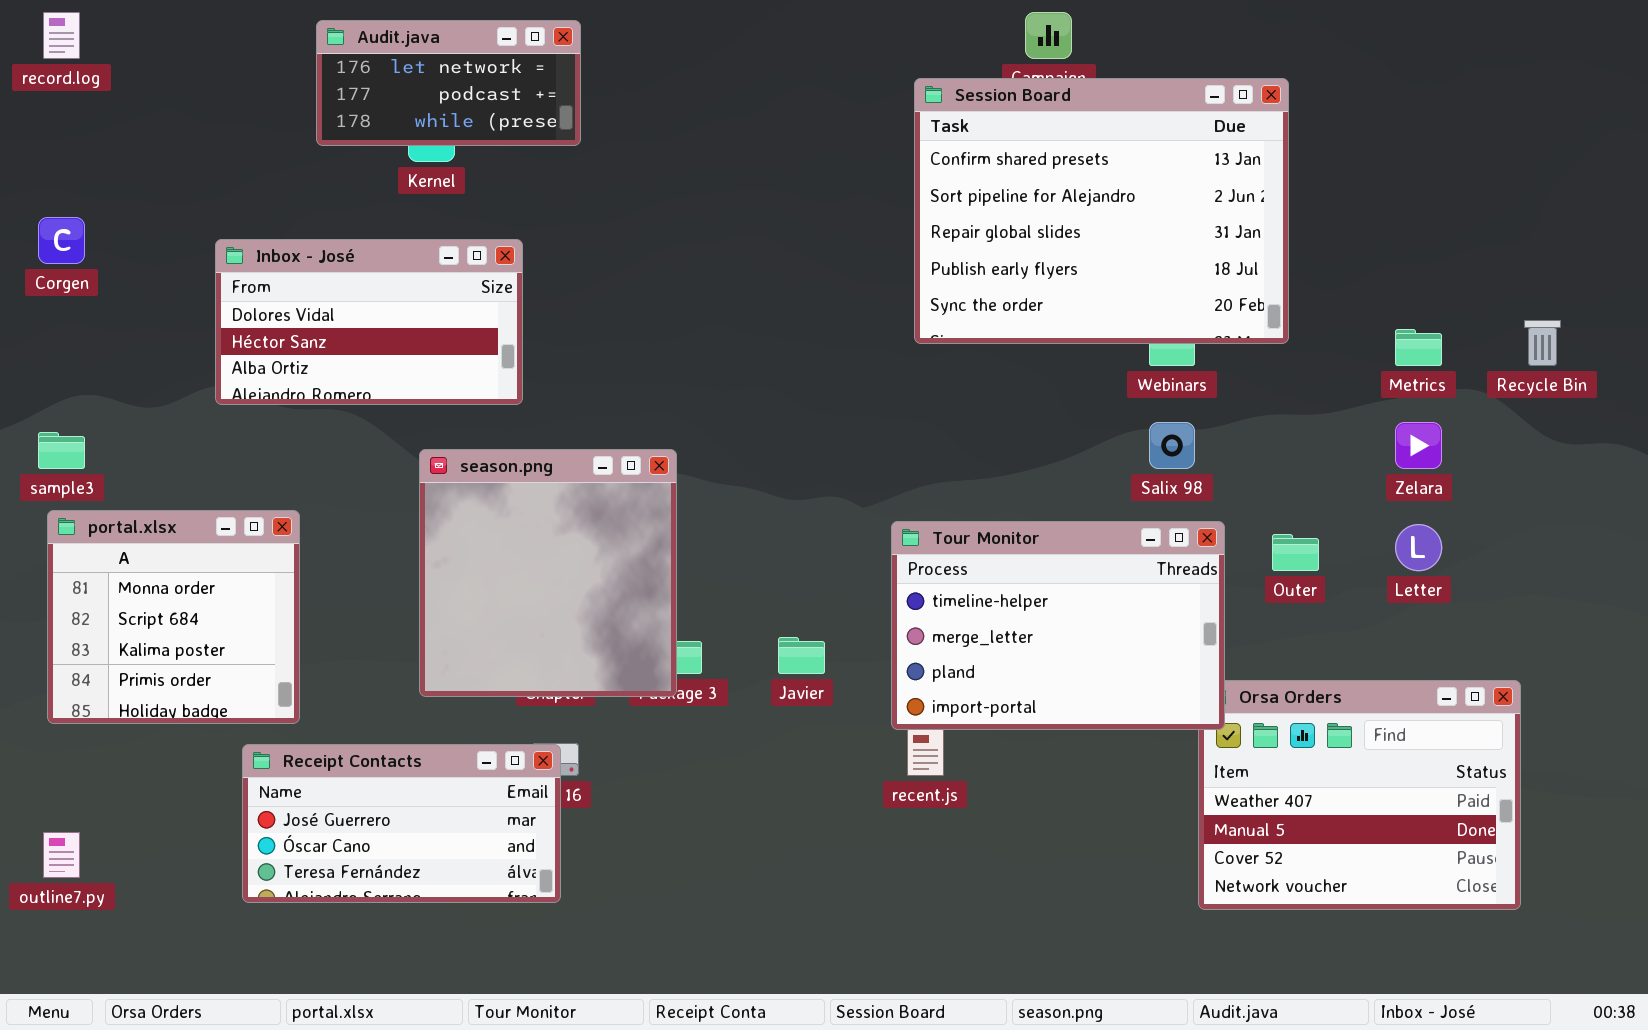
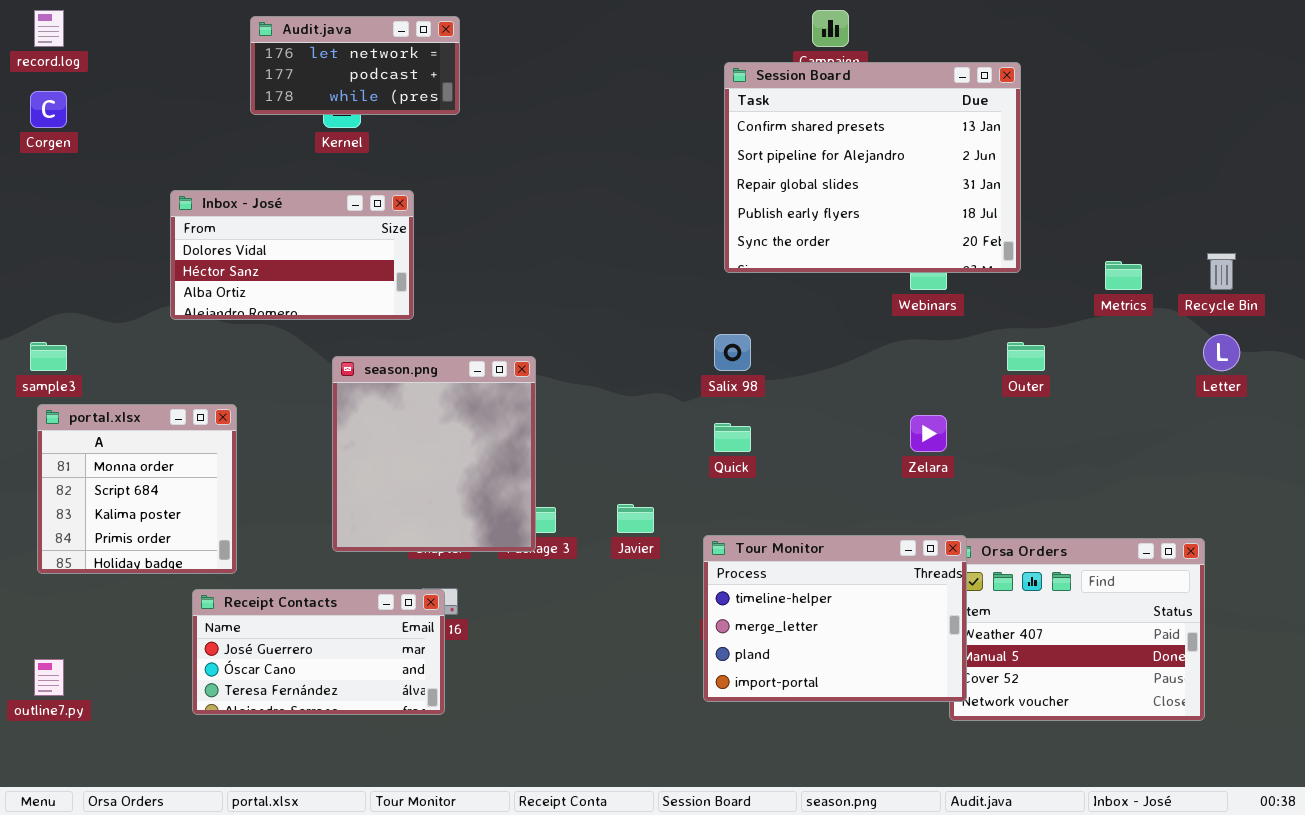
Corgen: [38,217,85,264] -> [30,91,67,128], moved
Salix 98: [1149,422,1195,469] -> [714,334,751,371], moved
Zelara: [1395,422,1442,469] -> [910,415,947,452], moved
Tour Monitor: [891,521,1225,730] -> [703,535,967,702], moved
Letter: [1395,524,1442,571] -> [1203,334,1240,371], moved
Outer: [1272,534,1319,571] -> [1007,342,1045,371], moved

